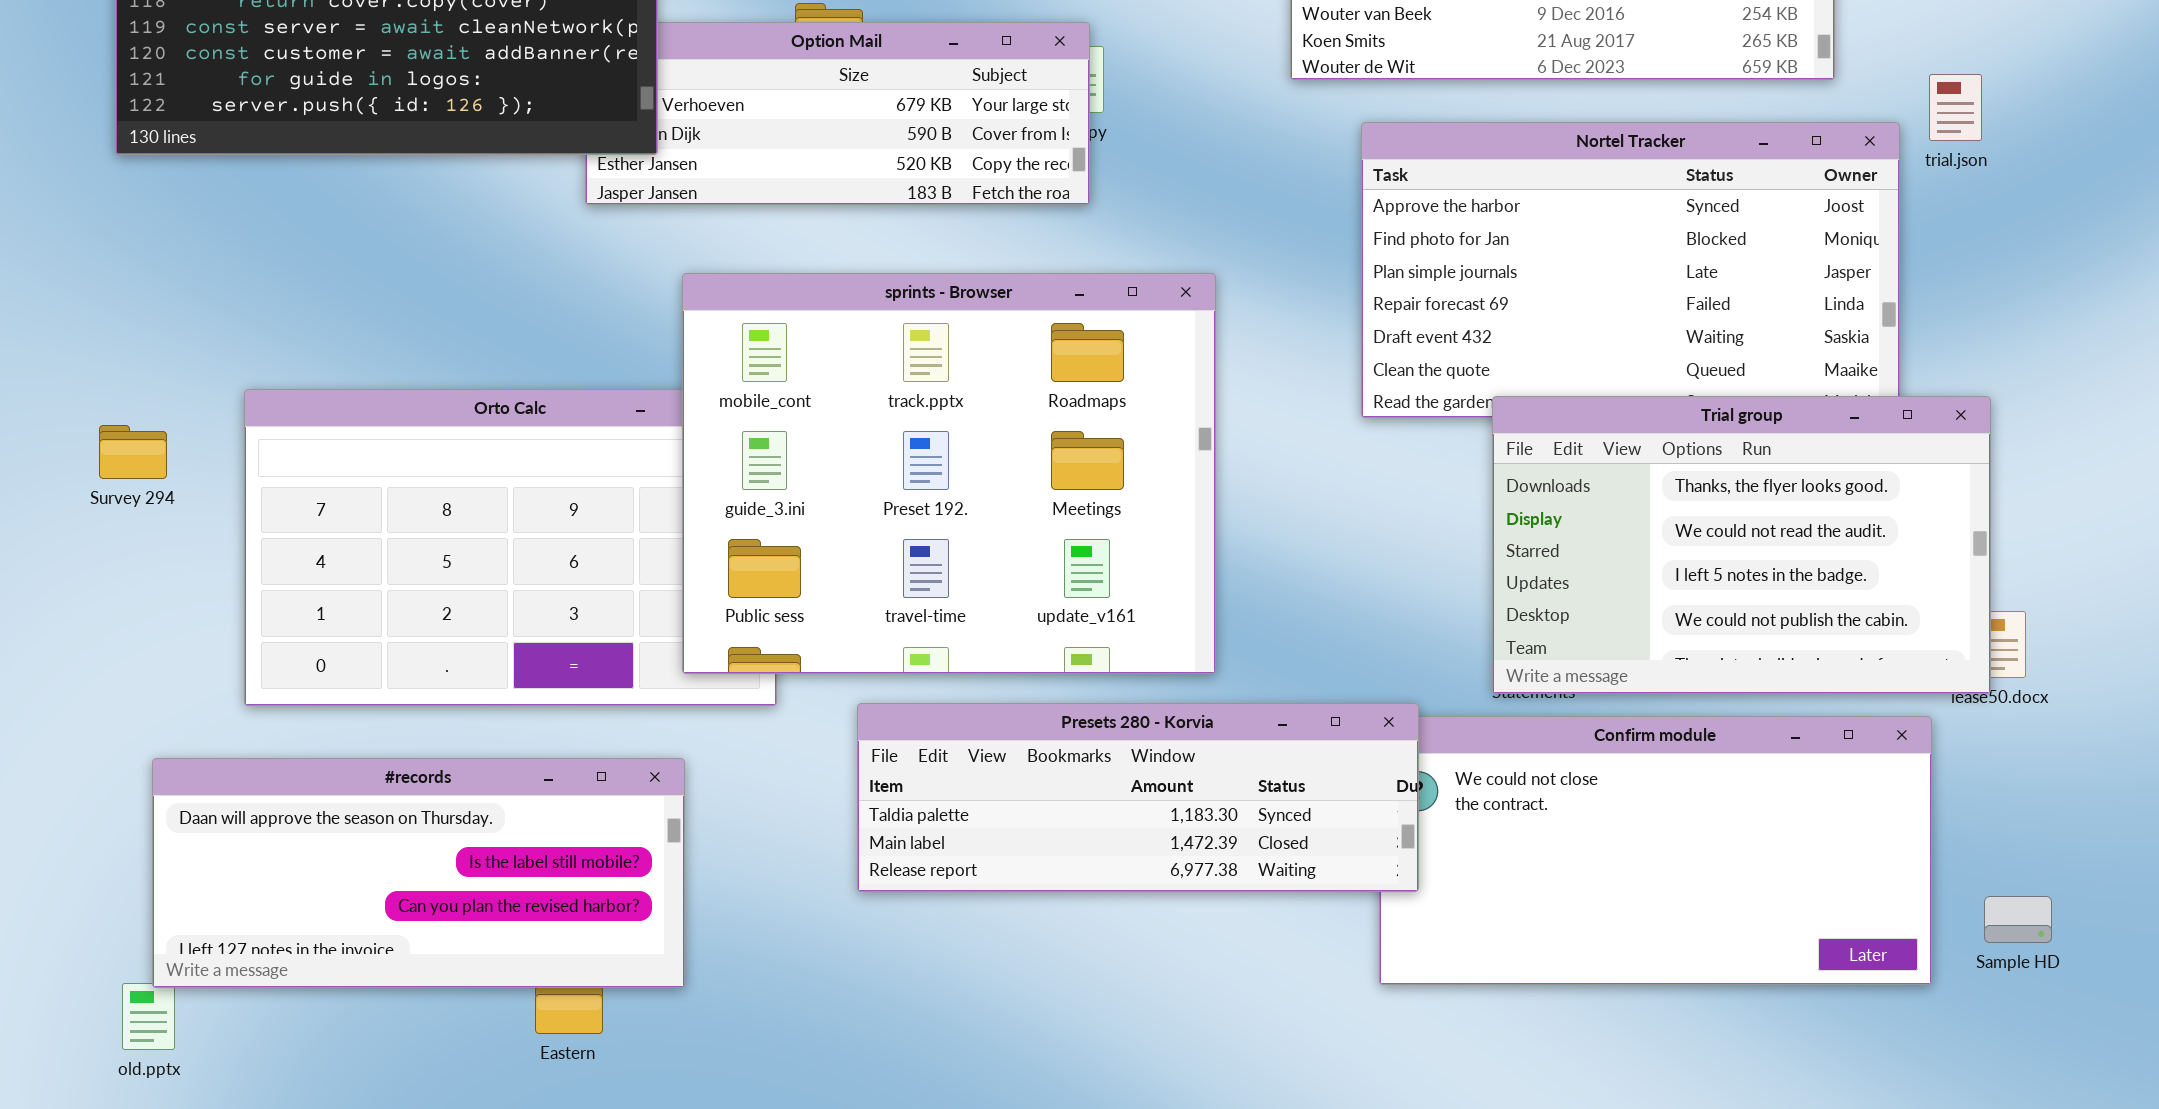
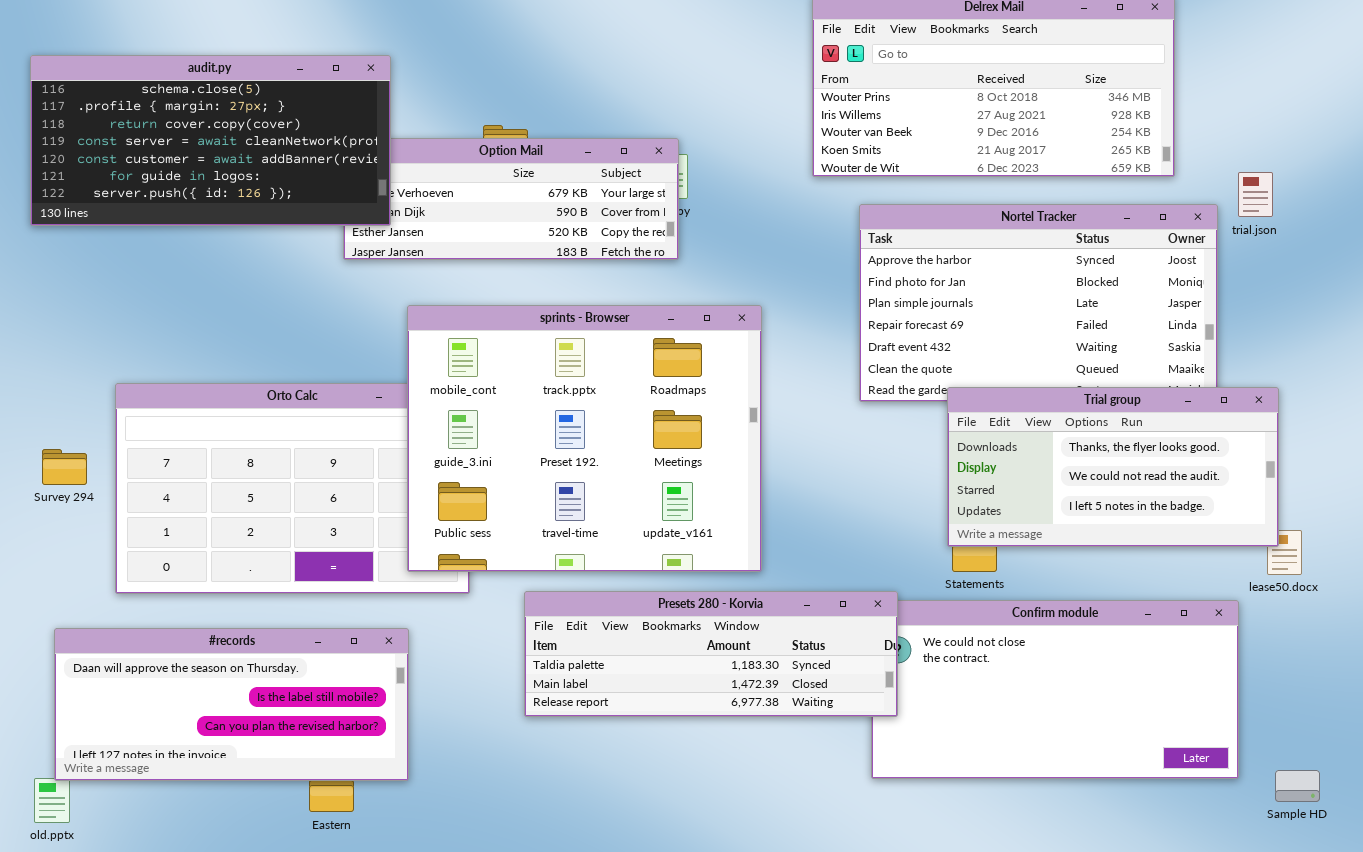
Trial group: [1492,396,1991,694] -> [947,387,1279,547], resized
Survey 294: [99,425,167,479] -> [42,449,87,485], moved
Sample HD: [1984,896,2052,943] -> [1275,770,1320,802], moved

